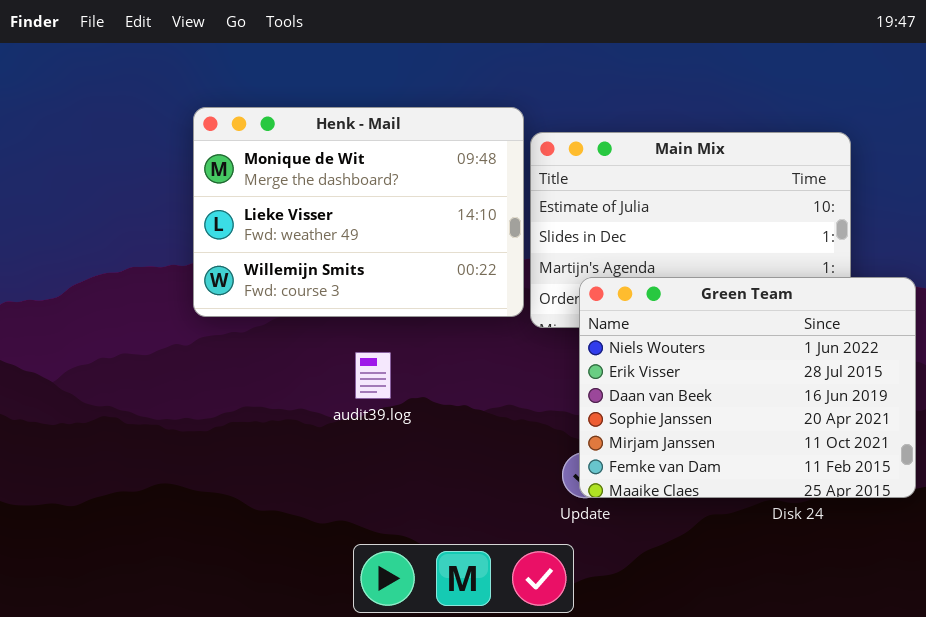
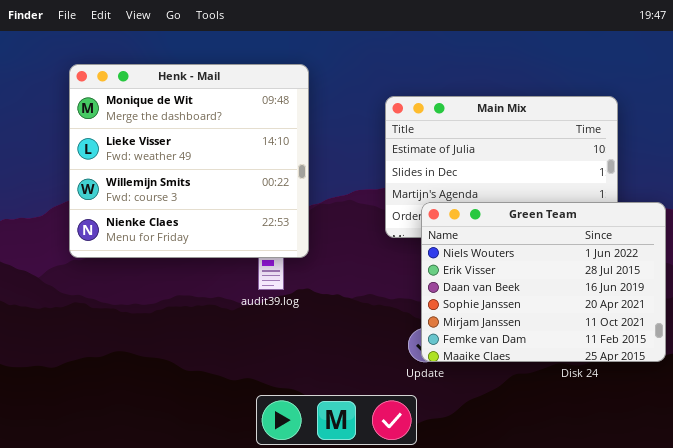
Henk - Mail: [193,107,524,317] -> [69,64,309,258], moved, resized

